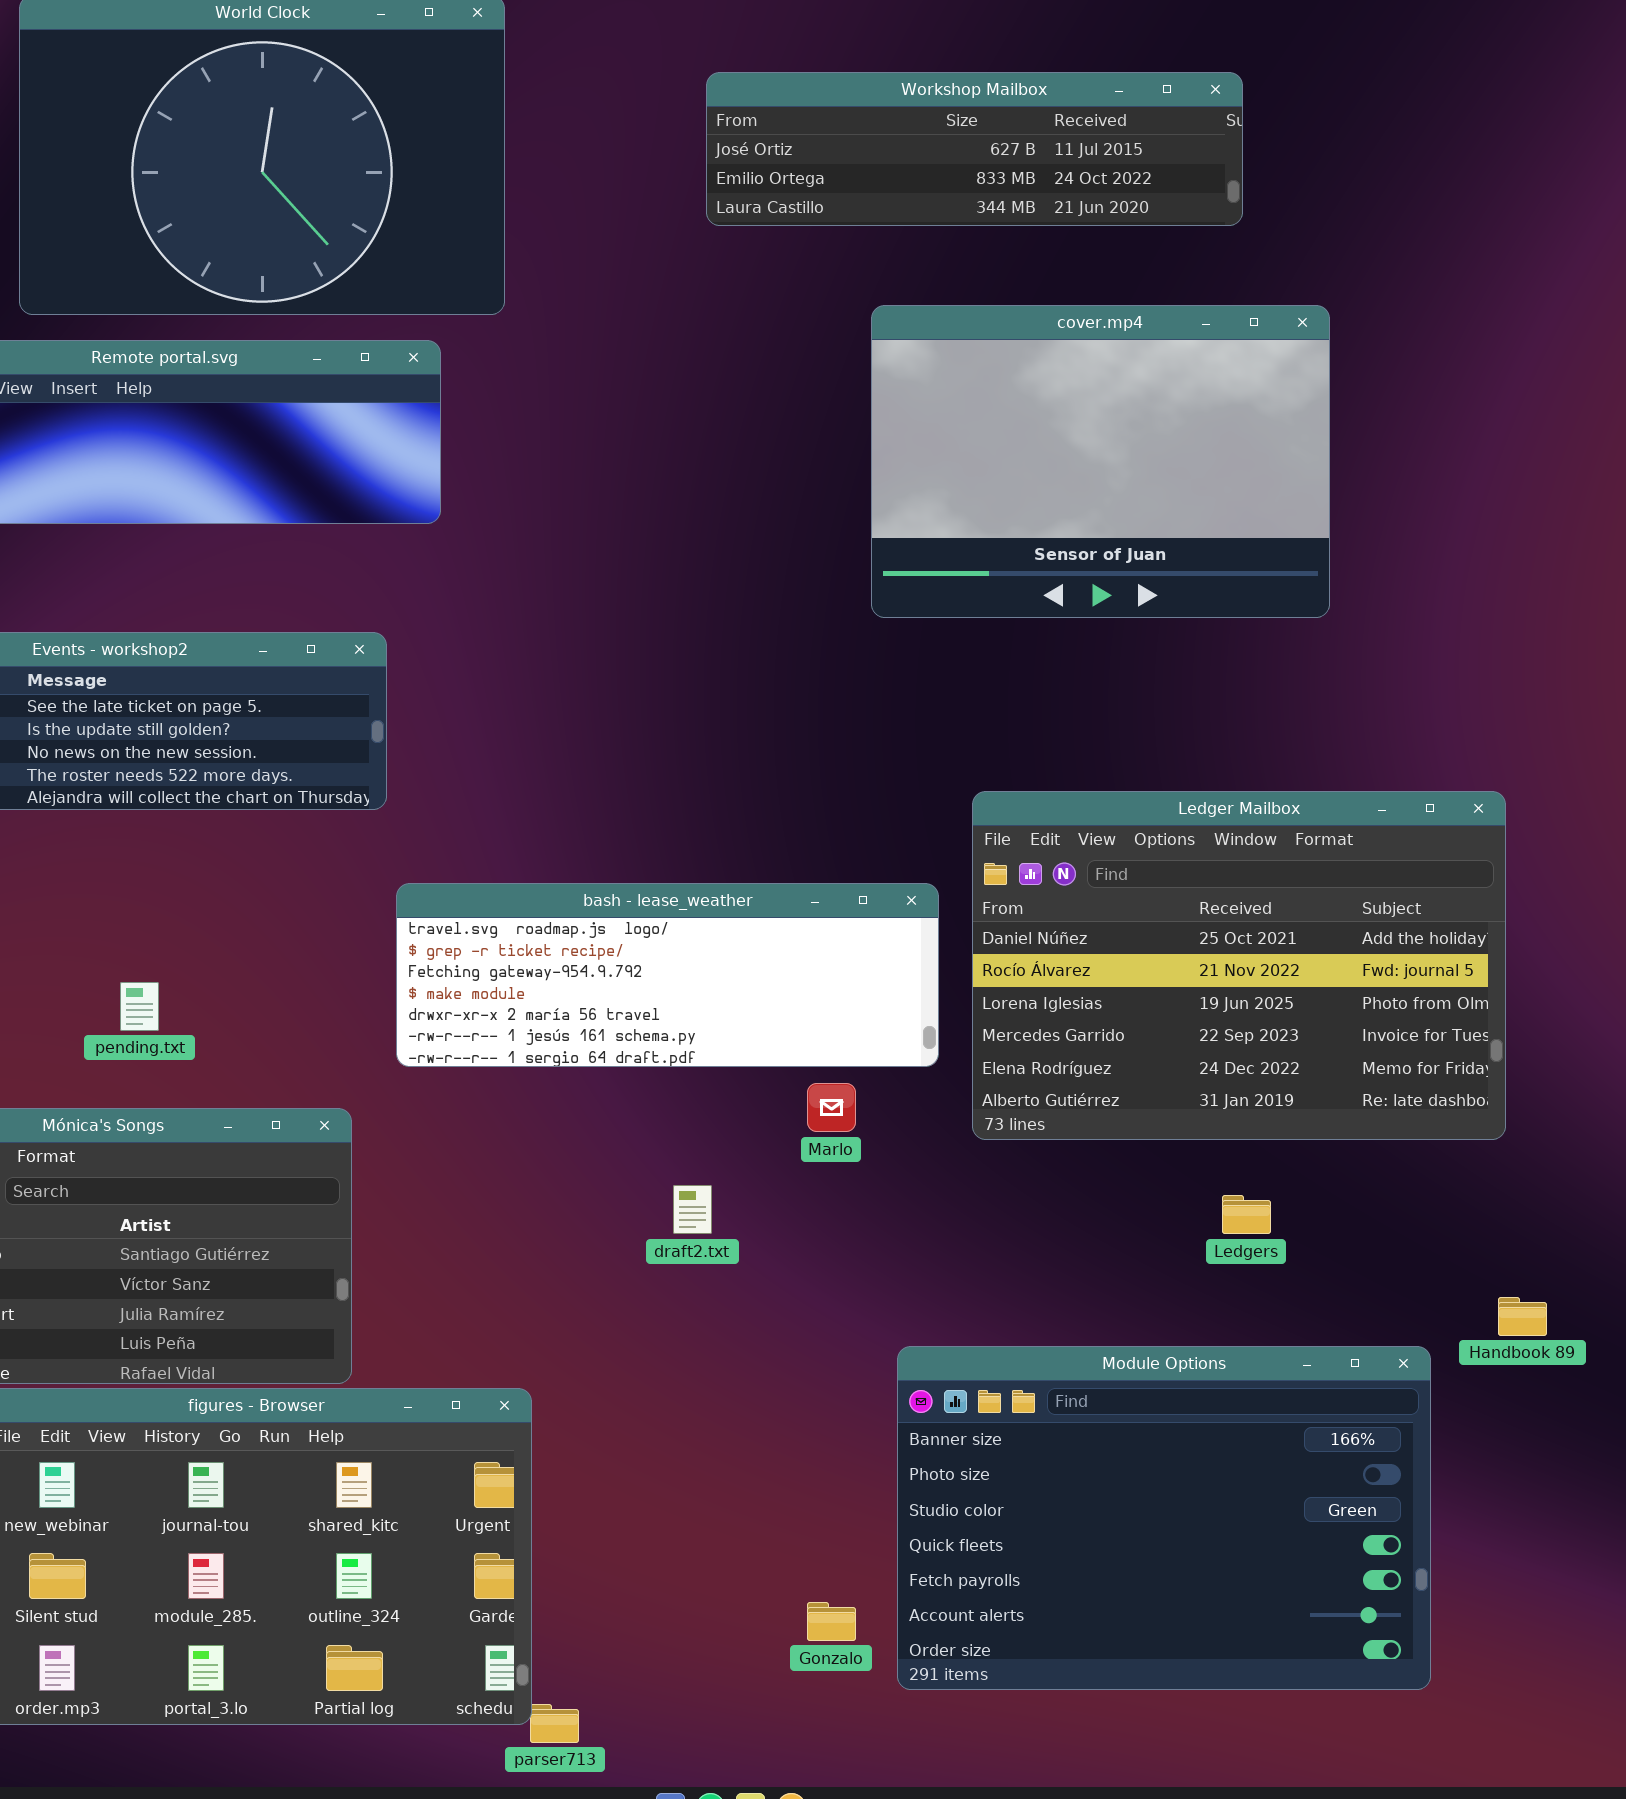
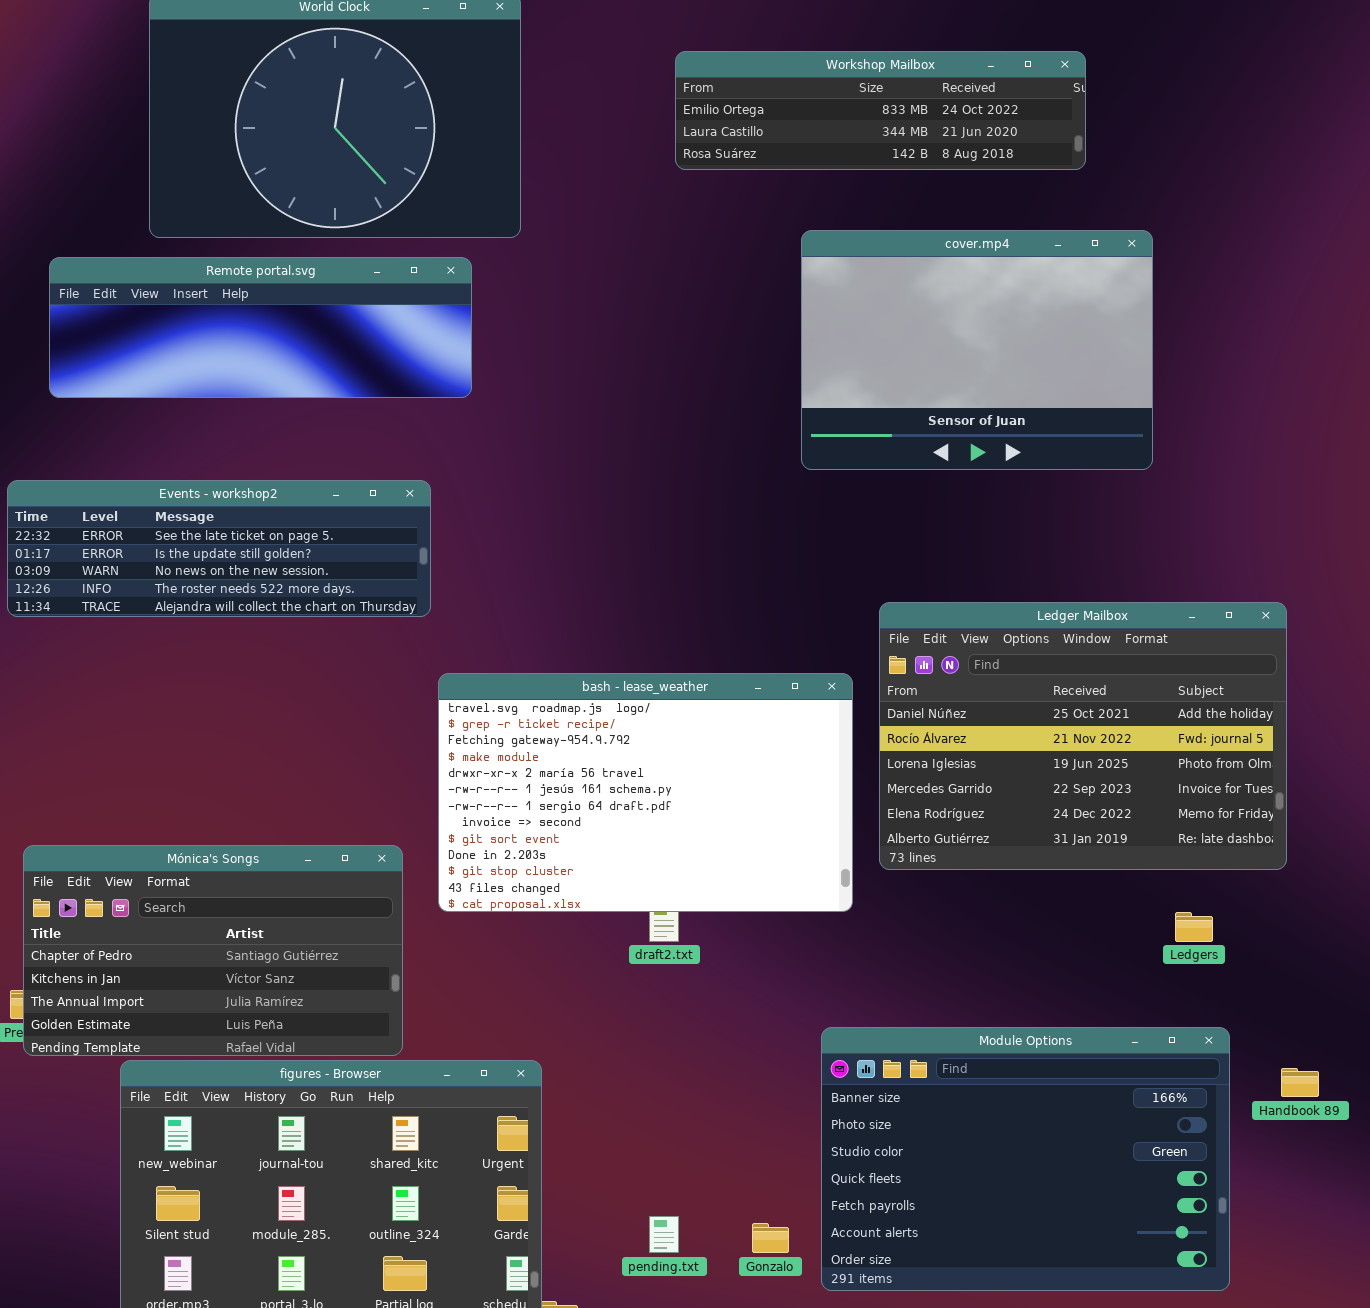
Workshop Mailbox: [706,72,1243,226] -> [675,51,1086,170], scrolled down 1 row
bash - lease_weather: [396,883,939,1067] -> [438,673,853,912], resized
pending.txt: [120,982,159,1031] -> [649,1216,679,1253], moved
Ledgers: [1222,1195,1271,1234] -> [1175,912,1213,942], moved
Handbook 89: [1498,1297,1547,1336] -> [1281,1068,1319,1097], moved

